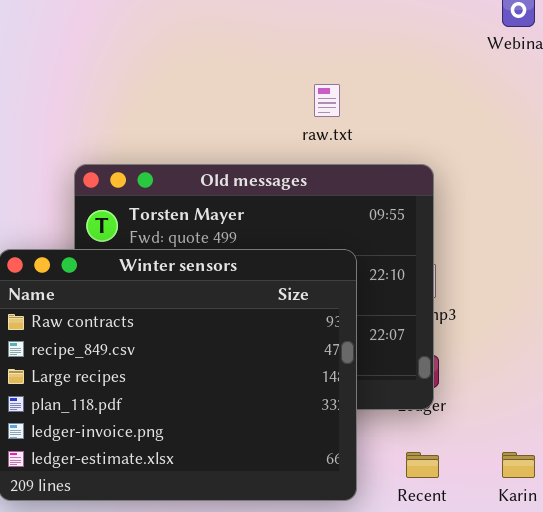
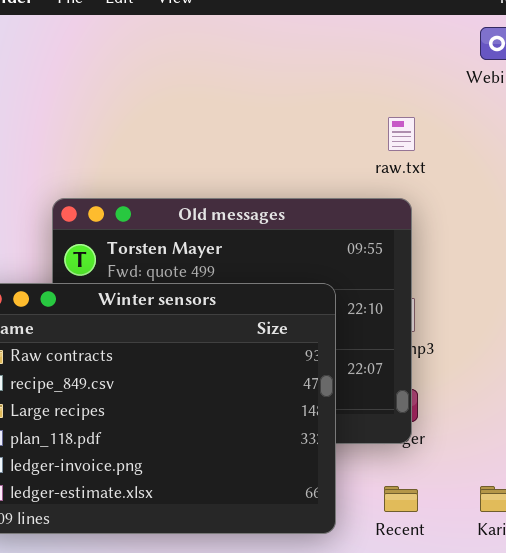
raw.txt: [314,84,340,117] -> [388,117,415,151], moved

